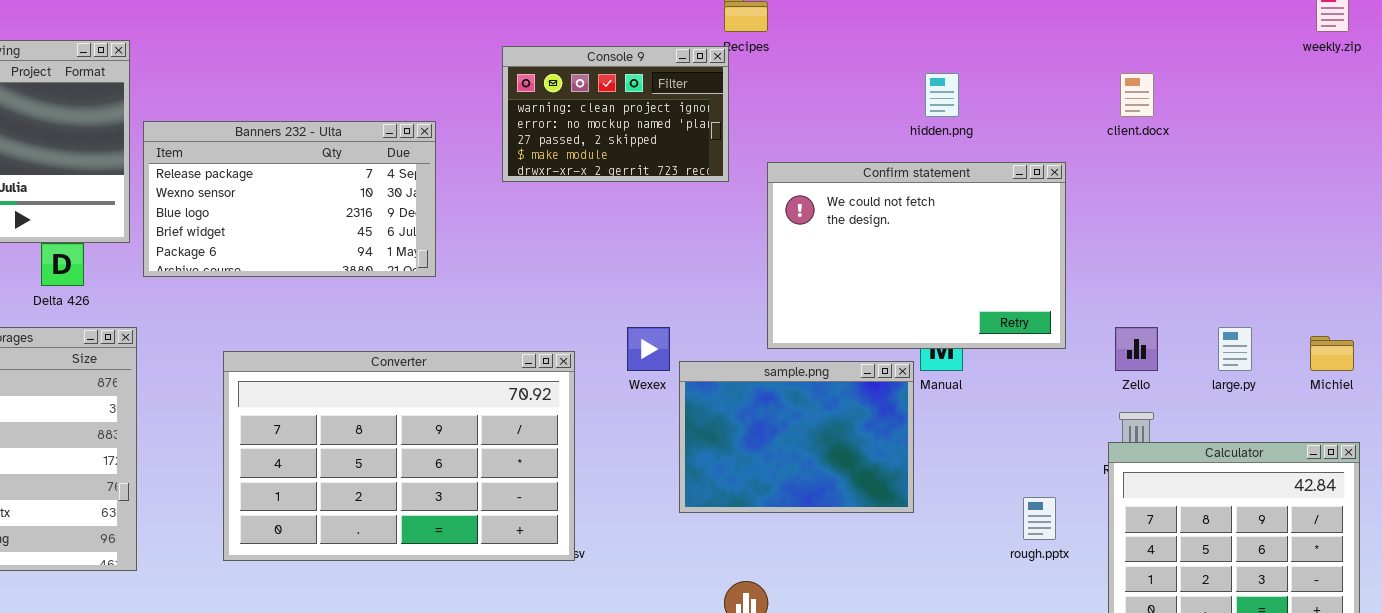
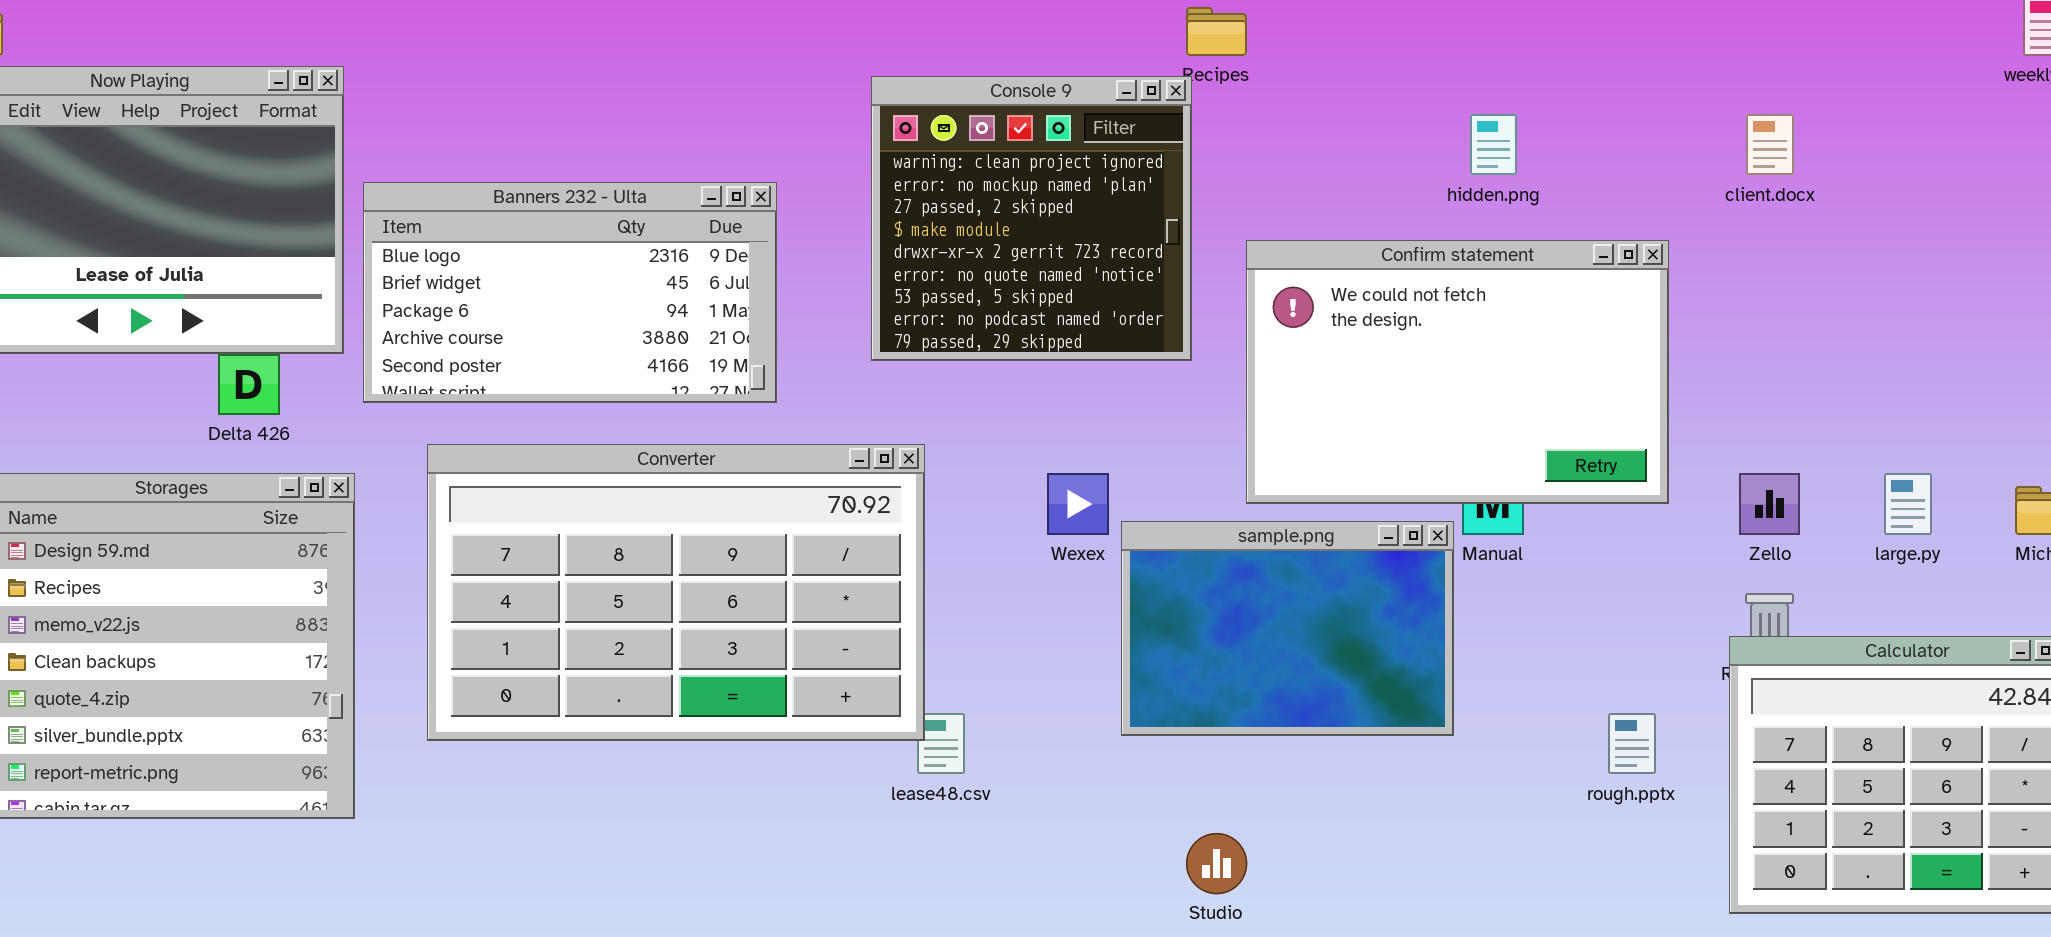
Console 9: [502,46,729,182] -> [871,76,1192,361], resized
Banners 232 - Ulta: [143,121,436,277] -> [363,182,777,403], scrolled down 2 rows
Converter: [223,351,575,561] -> [427,444,925,741], moved

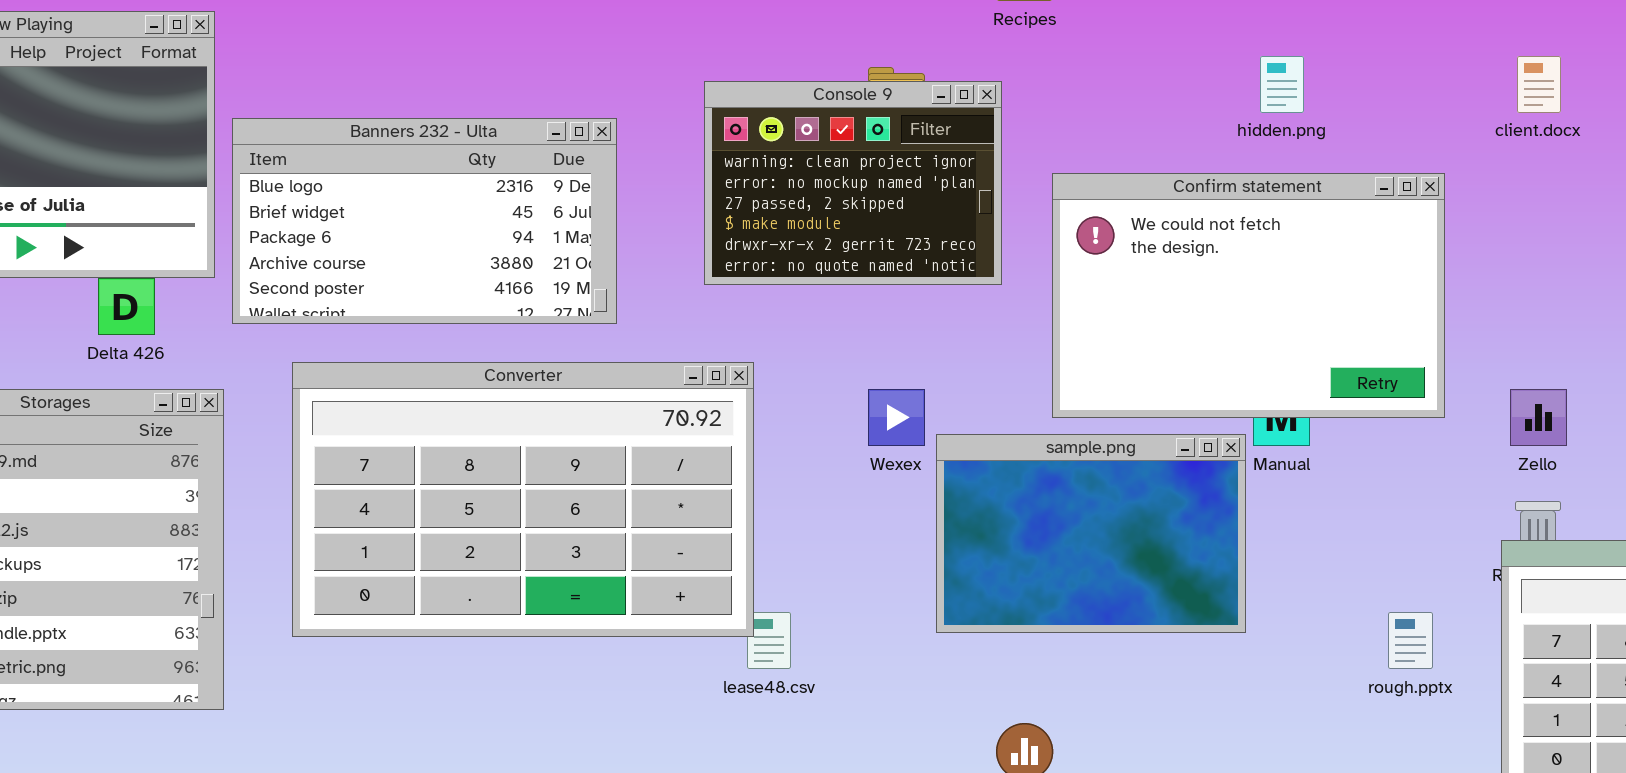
Console 9: [871,76,1192,361] -> [704,81,1002,285], resized

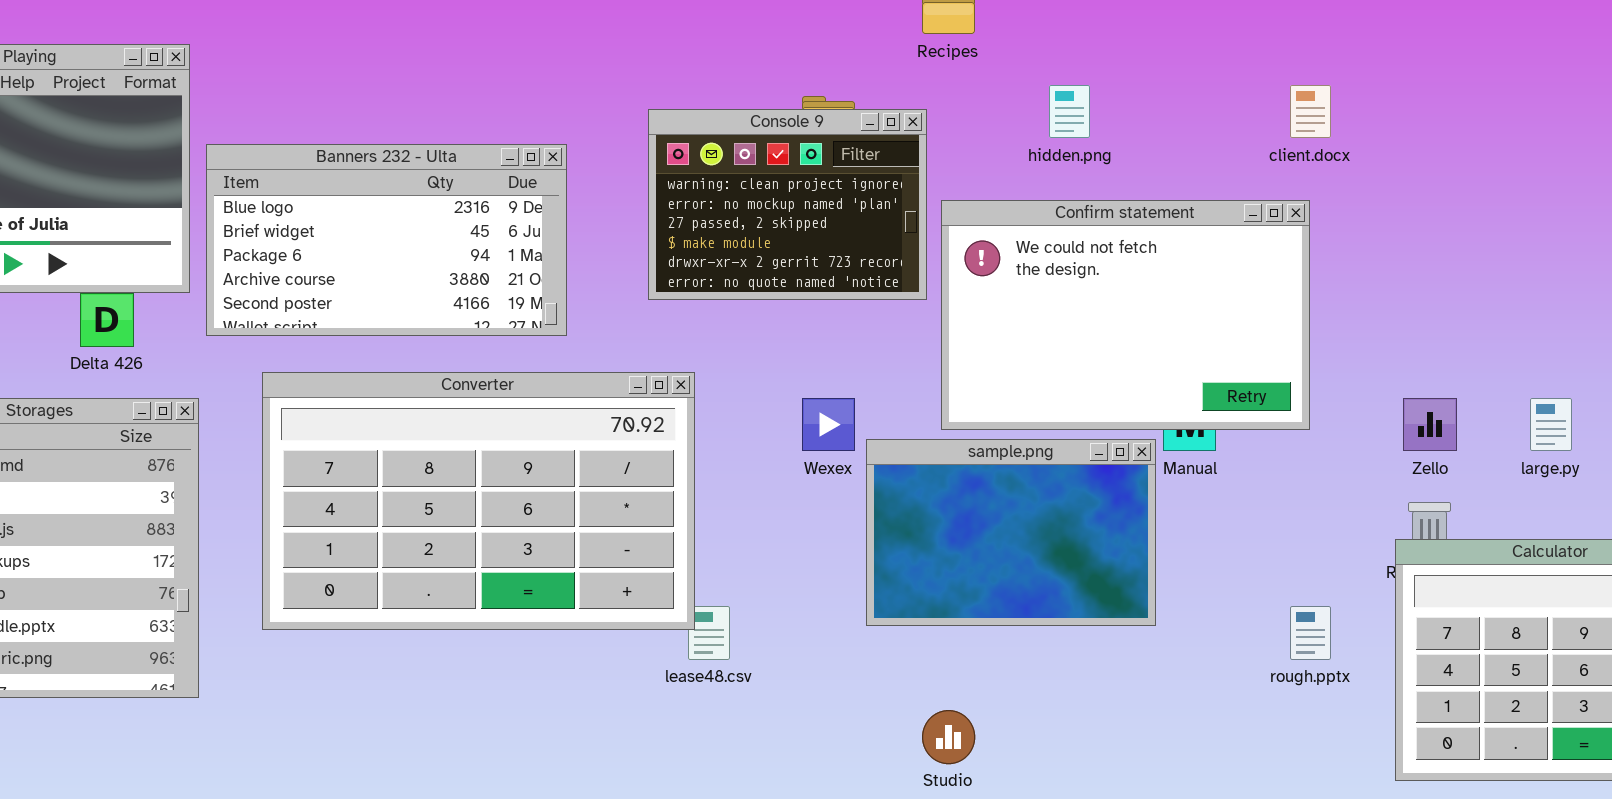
hidden.png: [1260,56,1304,113] -> [1049,85,1090,138], moved
client.docx: [1517,56,1561,113] -> [1290,85,1331,138], moved
Confirm statement: [1052,173,1445,418] -> [941,200,1310,430], moved

